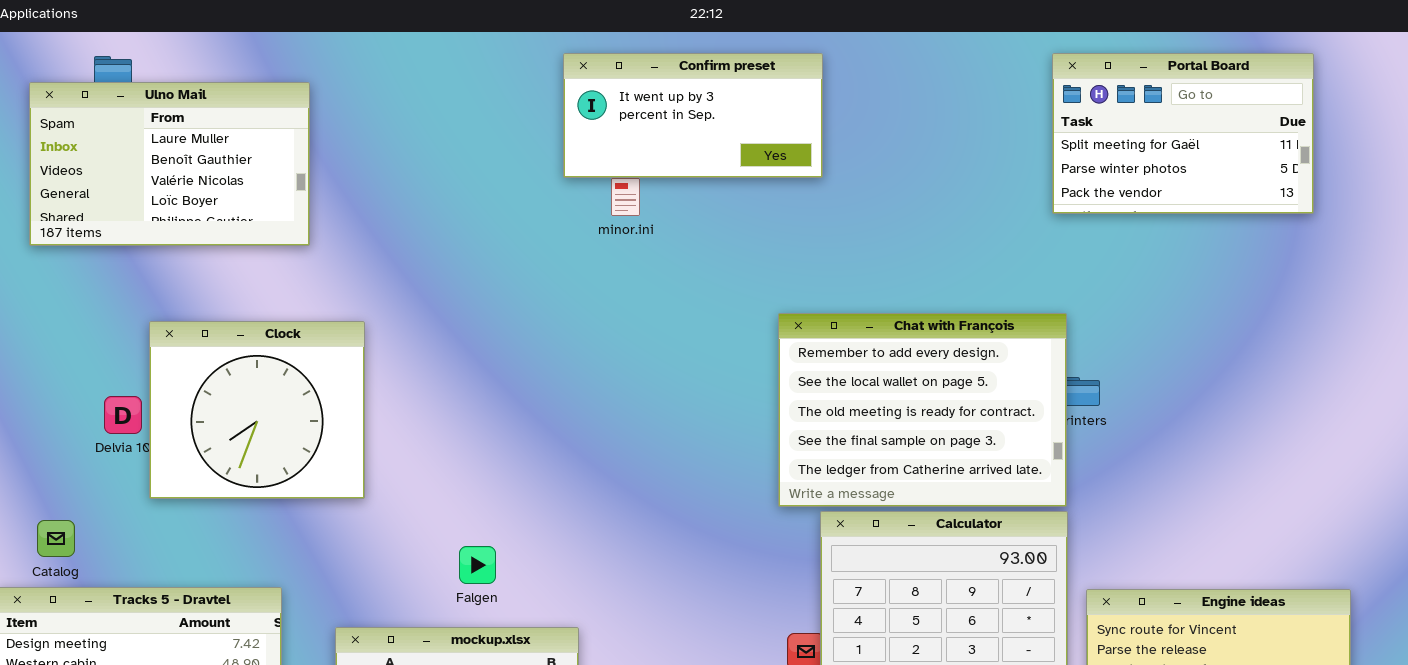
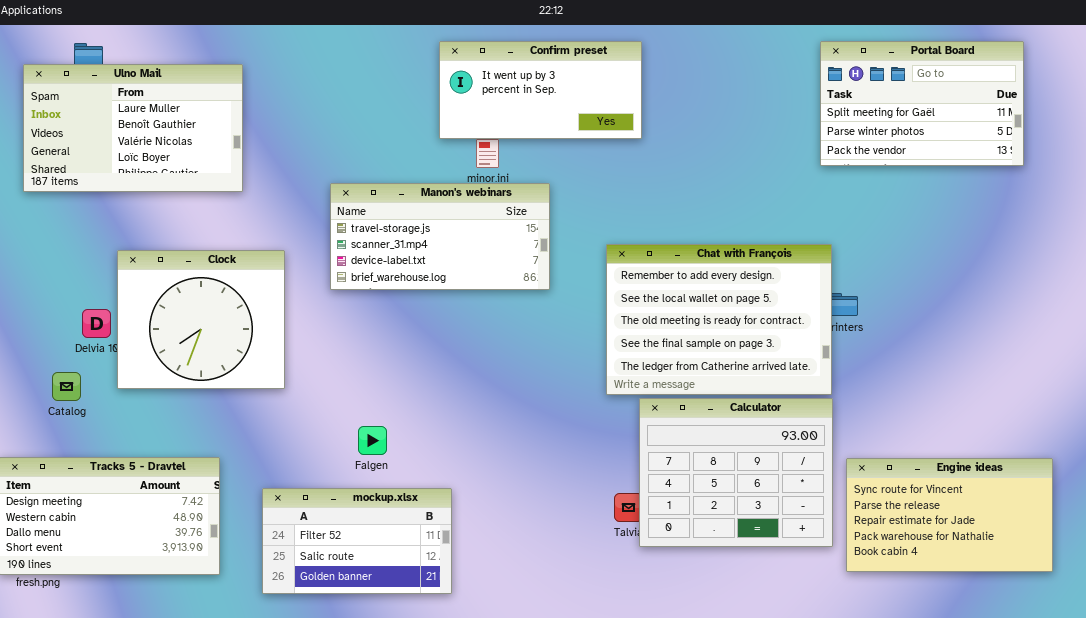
Manon's webinars: none -> [330,183,550,290], opened
Catalog: [37,520,75,557] -> [52,372,81,401], moved

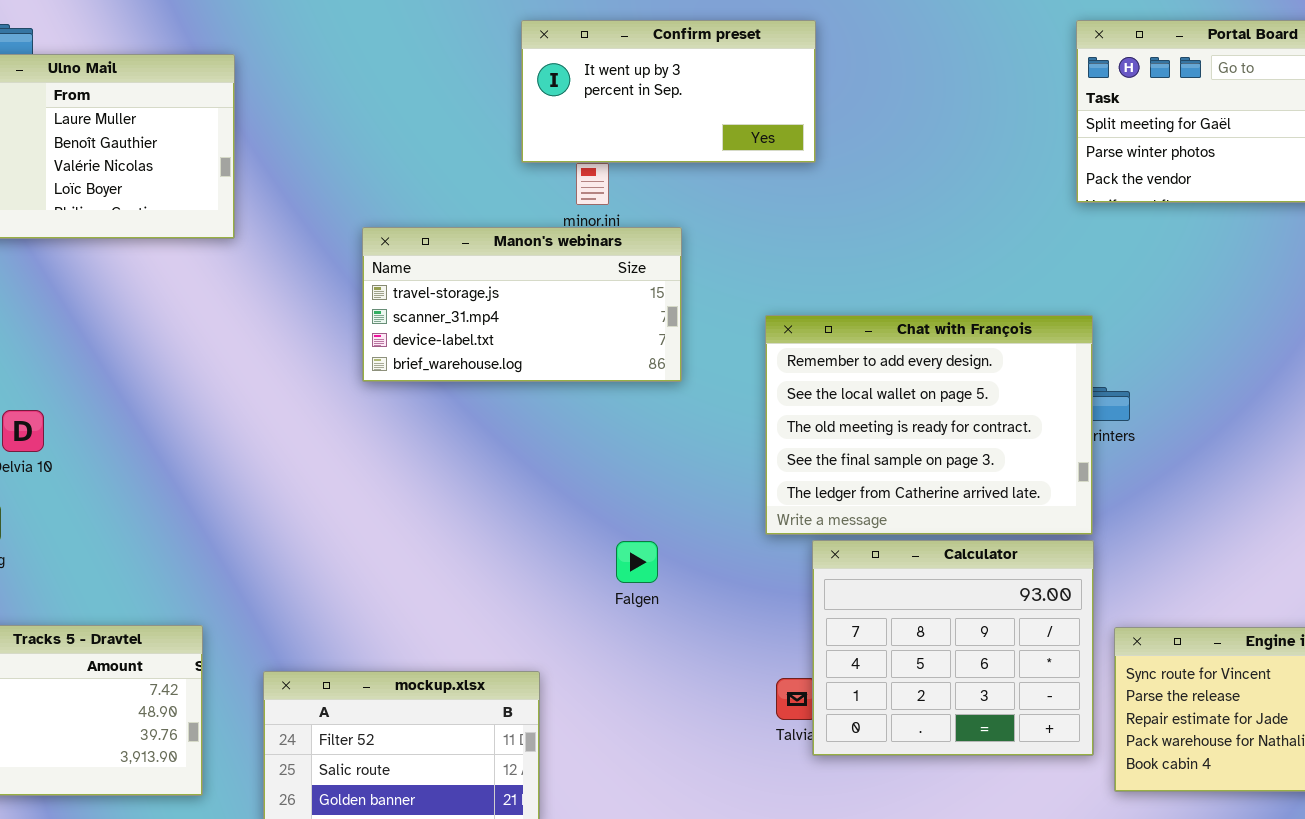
Clock: [117,250,285,389] -> none, closed
Falgen: [358,426,387,455] -> [616,541,658,583], moved

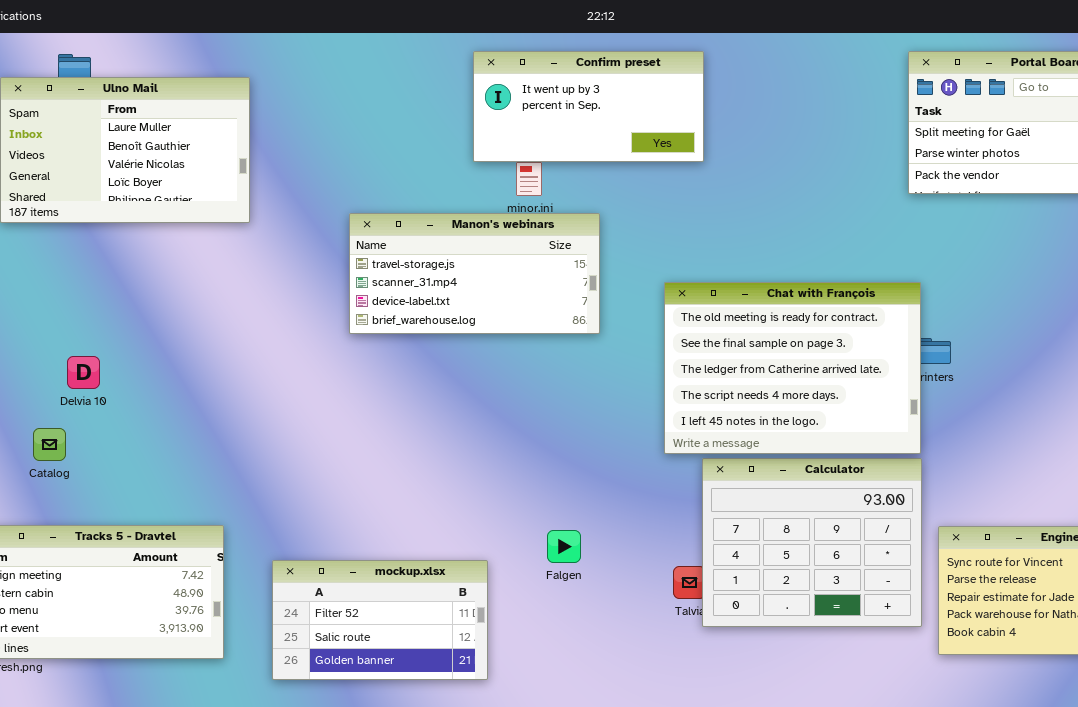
Chat with François: [765,315,1093,535] -> [664,282,921,454], scrolled down 2 rows
Falgen: [616,541,658,583] -> [547,530,581,563], moved

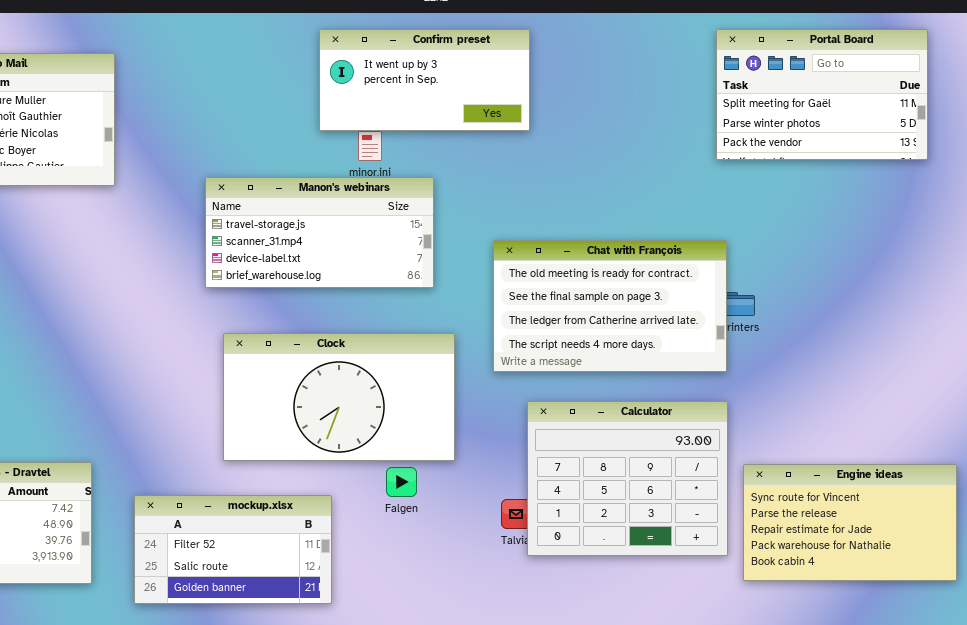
Chat with François: [664,282,921,454] -> [493,240,727,372], resized
Clock: none -> [223,333,455,461], opened

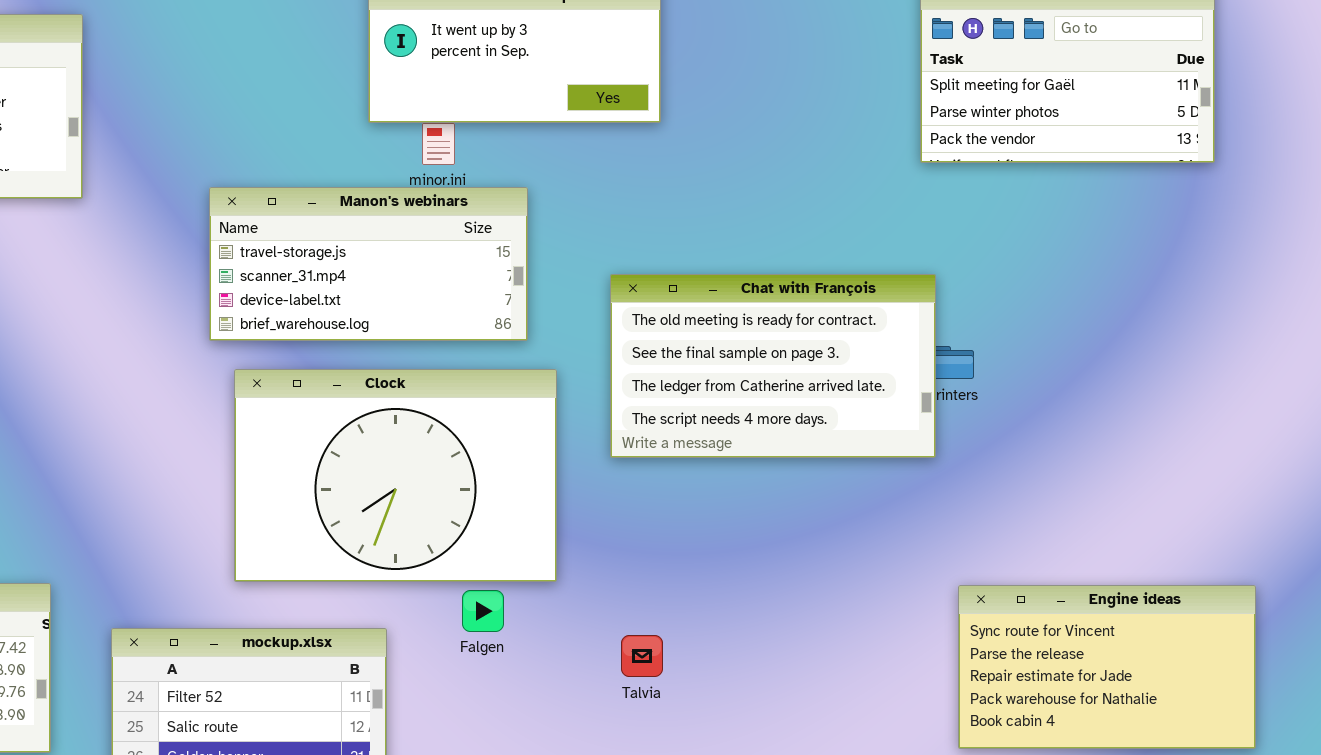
Clock: [223,333,455,461] -> [234,369,557,582], resized
Calculator: [527,401,728,556] -> none, closed

